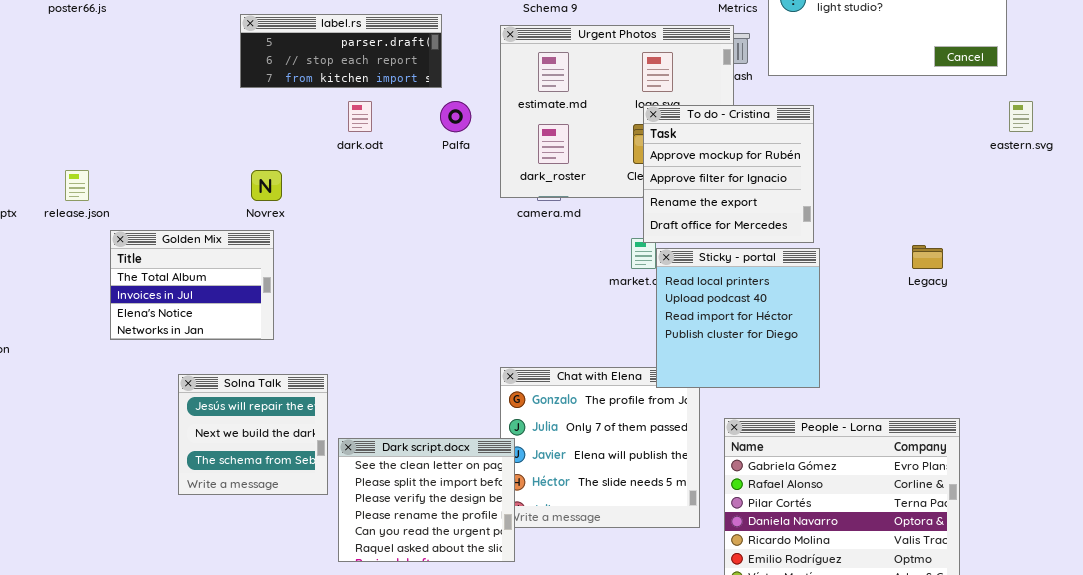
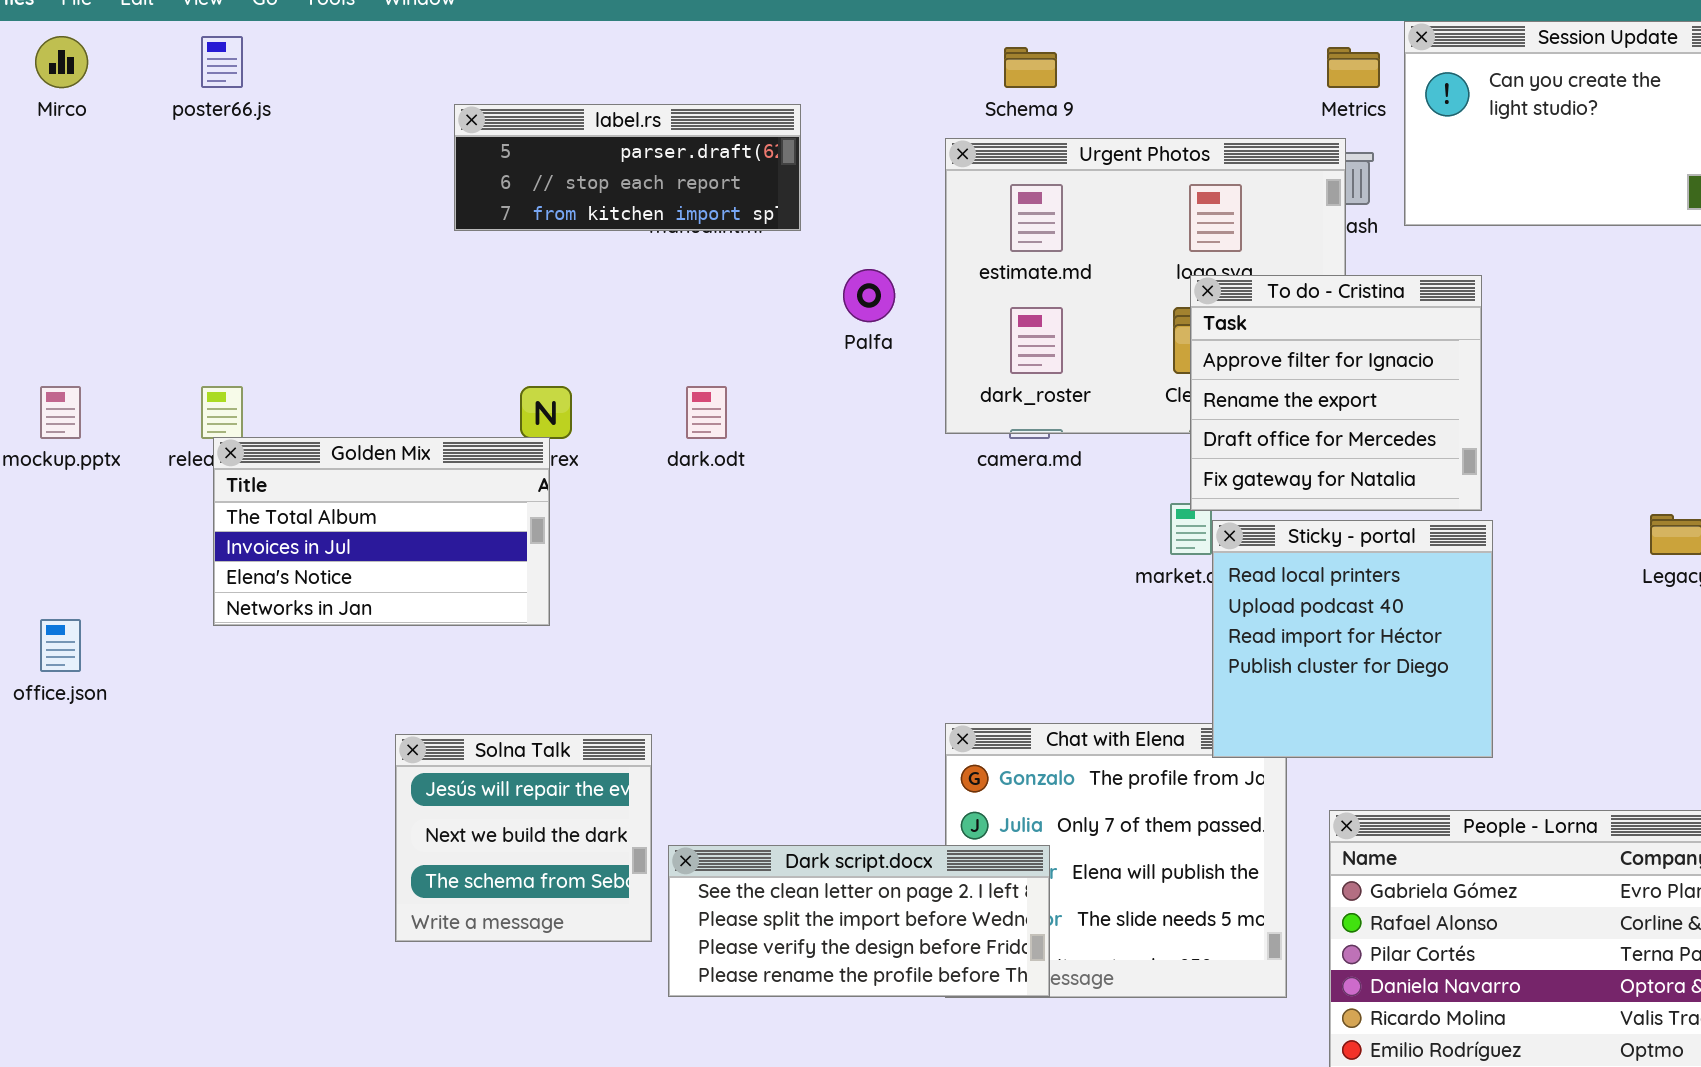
label.rs: [240,14,442,88] -> [454,104,801,231], moved
dark.odt: [348,101,372,132] -> [686,386,727,439], moved
To do - Cristina: [643,105,814,243] -> [1190,275,1482,511], scrolled down 1 row
Golden Mix: [110,230,274,340] -> [213,437,550,626], moved, resized
Dark script.docx: [338,438,515,562] -> [668,845,1050,997], resized

